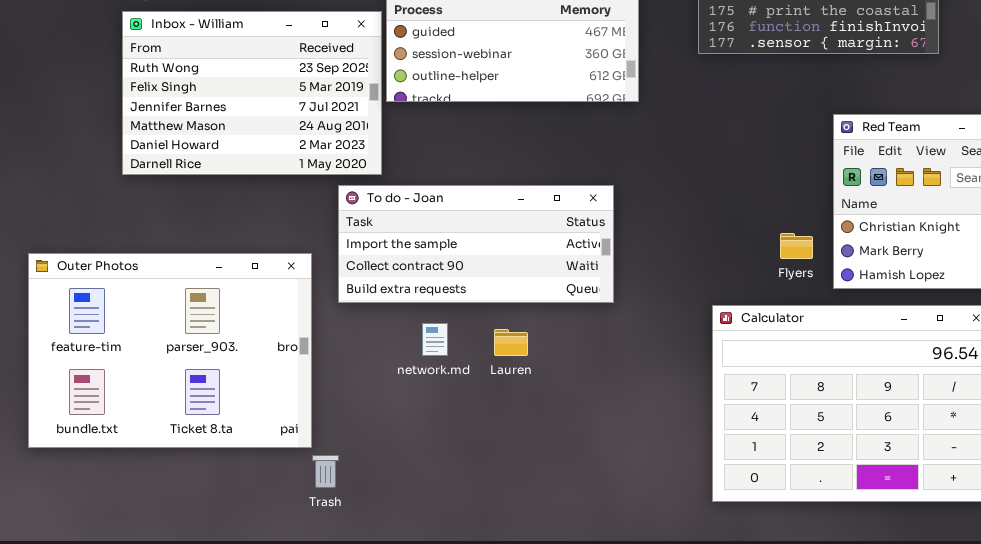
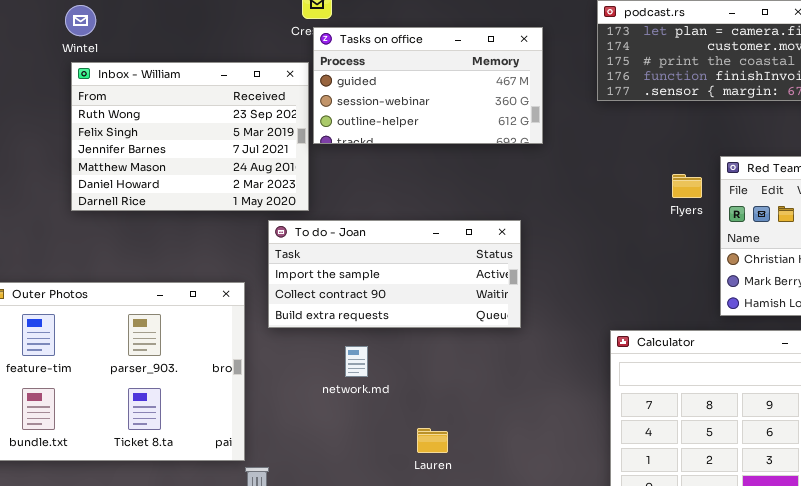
Flyers: [780,233,813,259] -> [672,174,702,198], moved
Lauren: [494,329,528,356] -> [417,428,448,453], moved

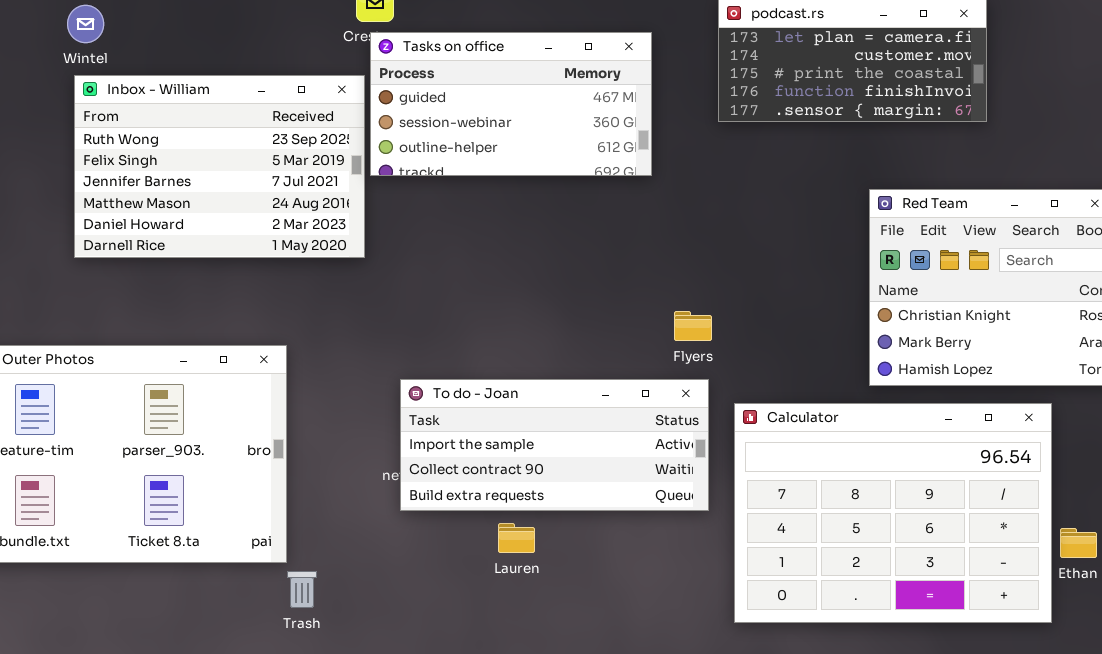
Flyers: [672,174,702,198] -> [674,311,712,341], moved
To do - Joan: [268,220,521,328] -> [400,379,709,511], moved

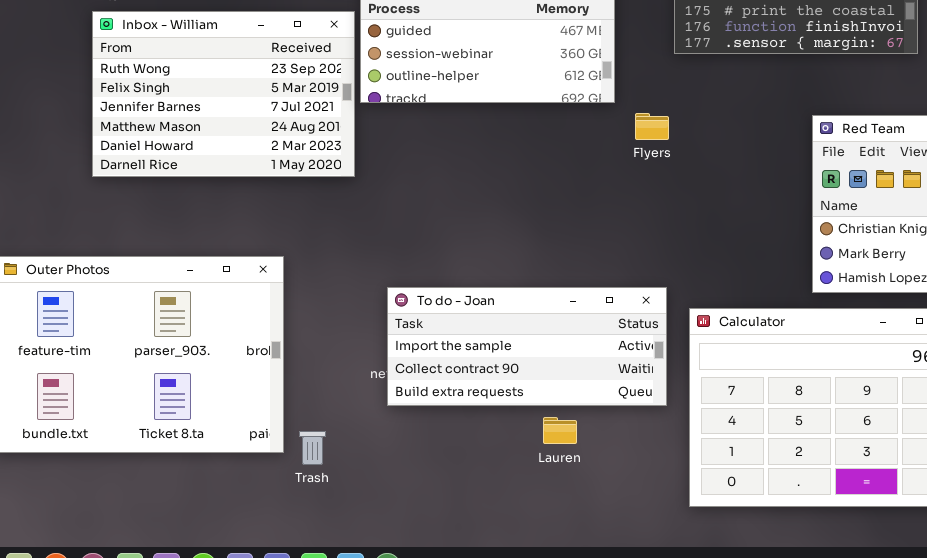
Flyers: [674,311,712,341] -> [635,113,669,140], moved
Lauren: [498,523,535,553] -> [543,417,577,444], moved
Trash: [287,571,317,608] -> [299,431,326,465], moved

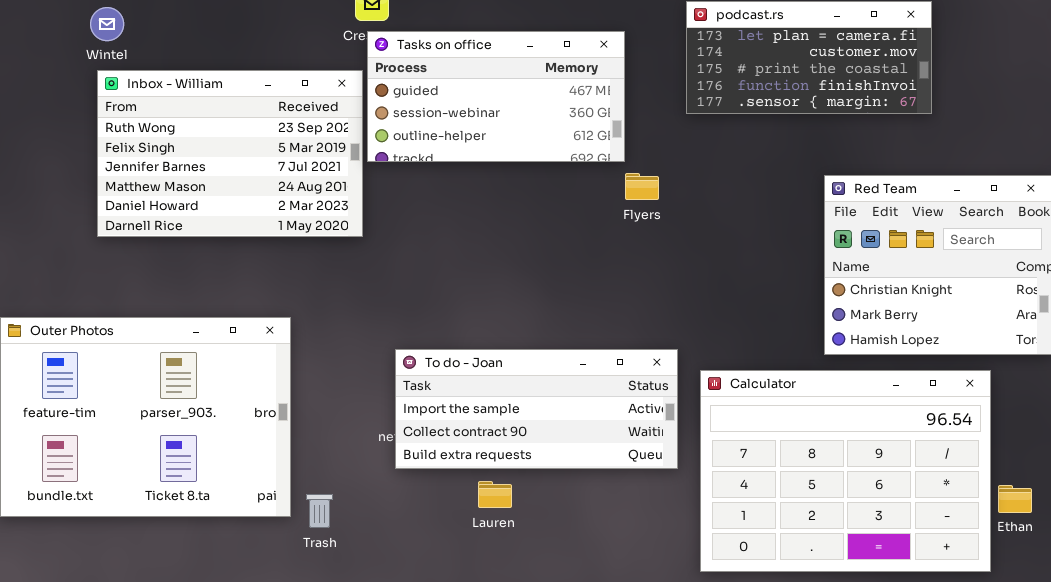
Flyers: [635,113,669,140] -> [625,173,659,200], moved
Lauren: [543,417,577,444] -> [478,481,512,508], moved

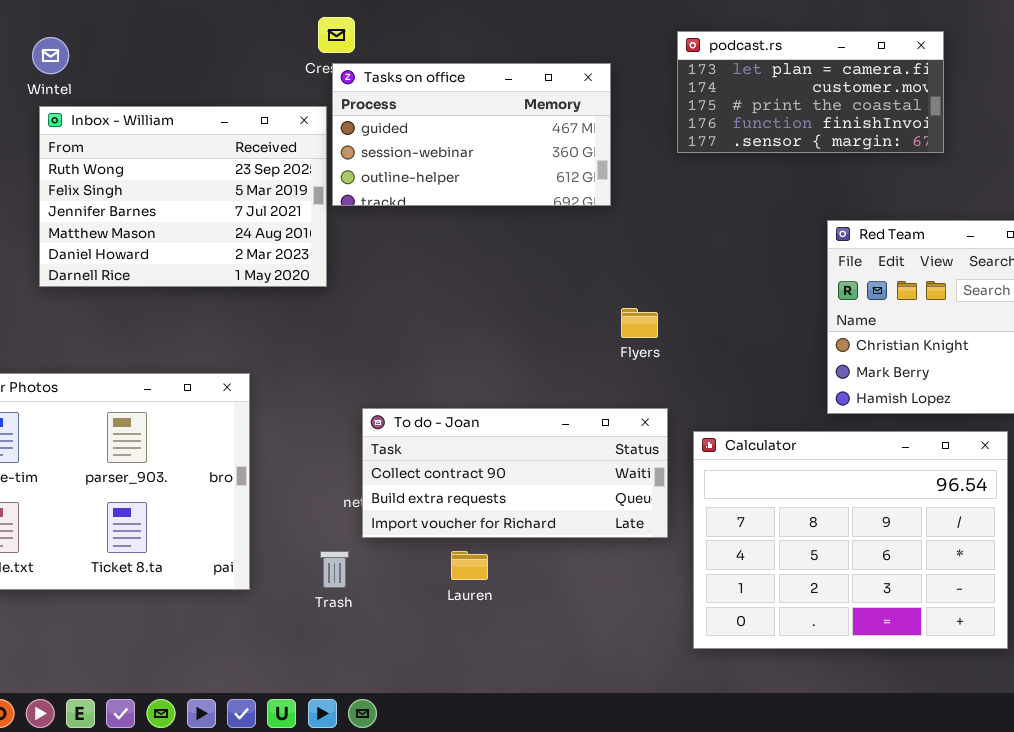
Flyers: [625,173,659,200] -> [621,308,658,338], moved
To do - Joan: [395,349,678,469] -> [362,408,668,538], scrolled down 1 row
Trash: [306,494,333,528] -> [320,551,349,588], moved

